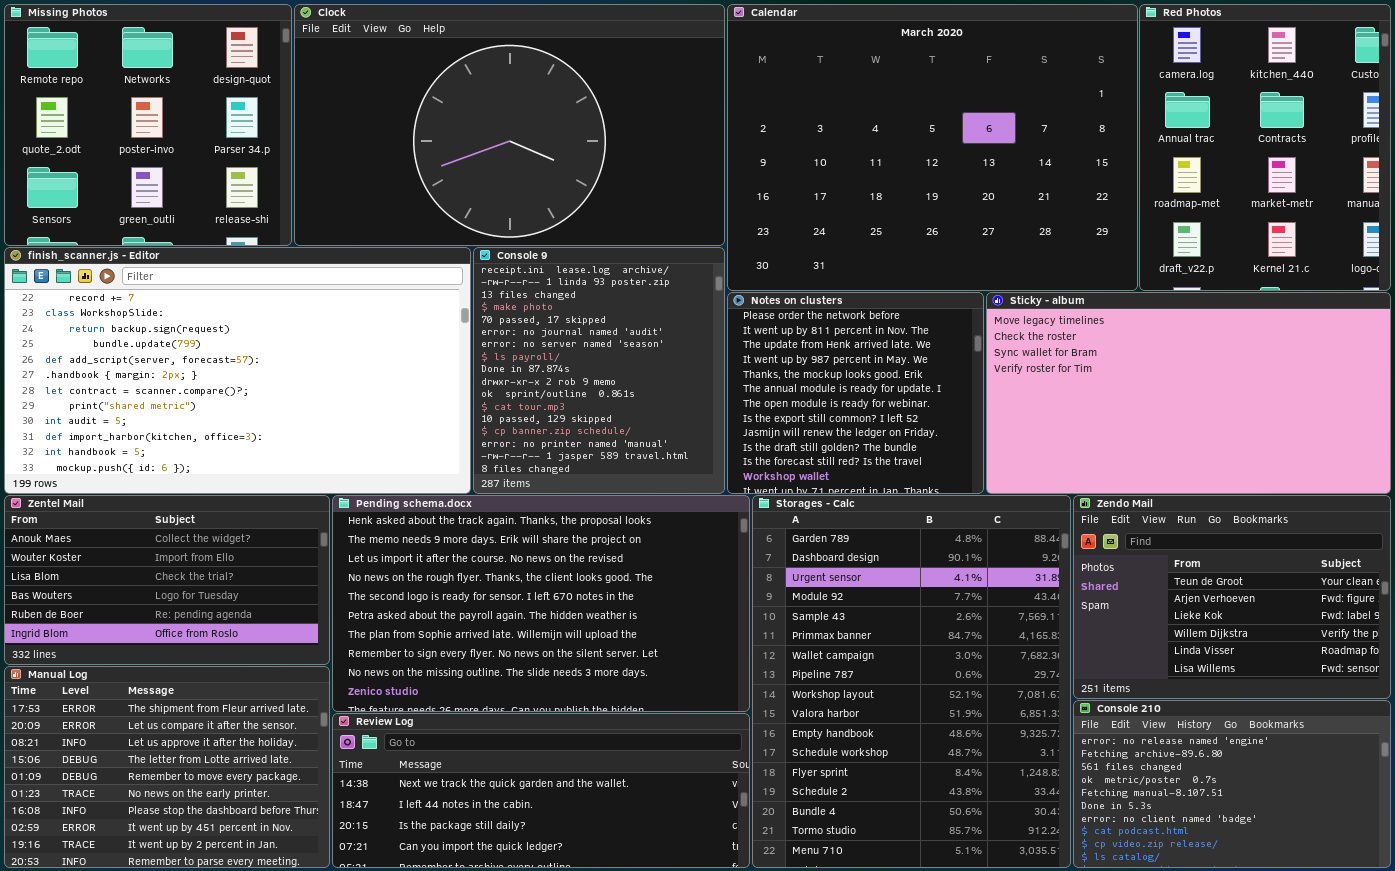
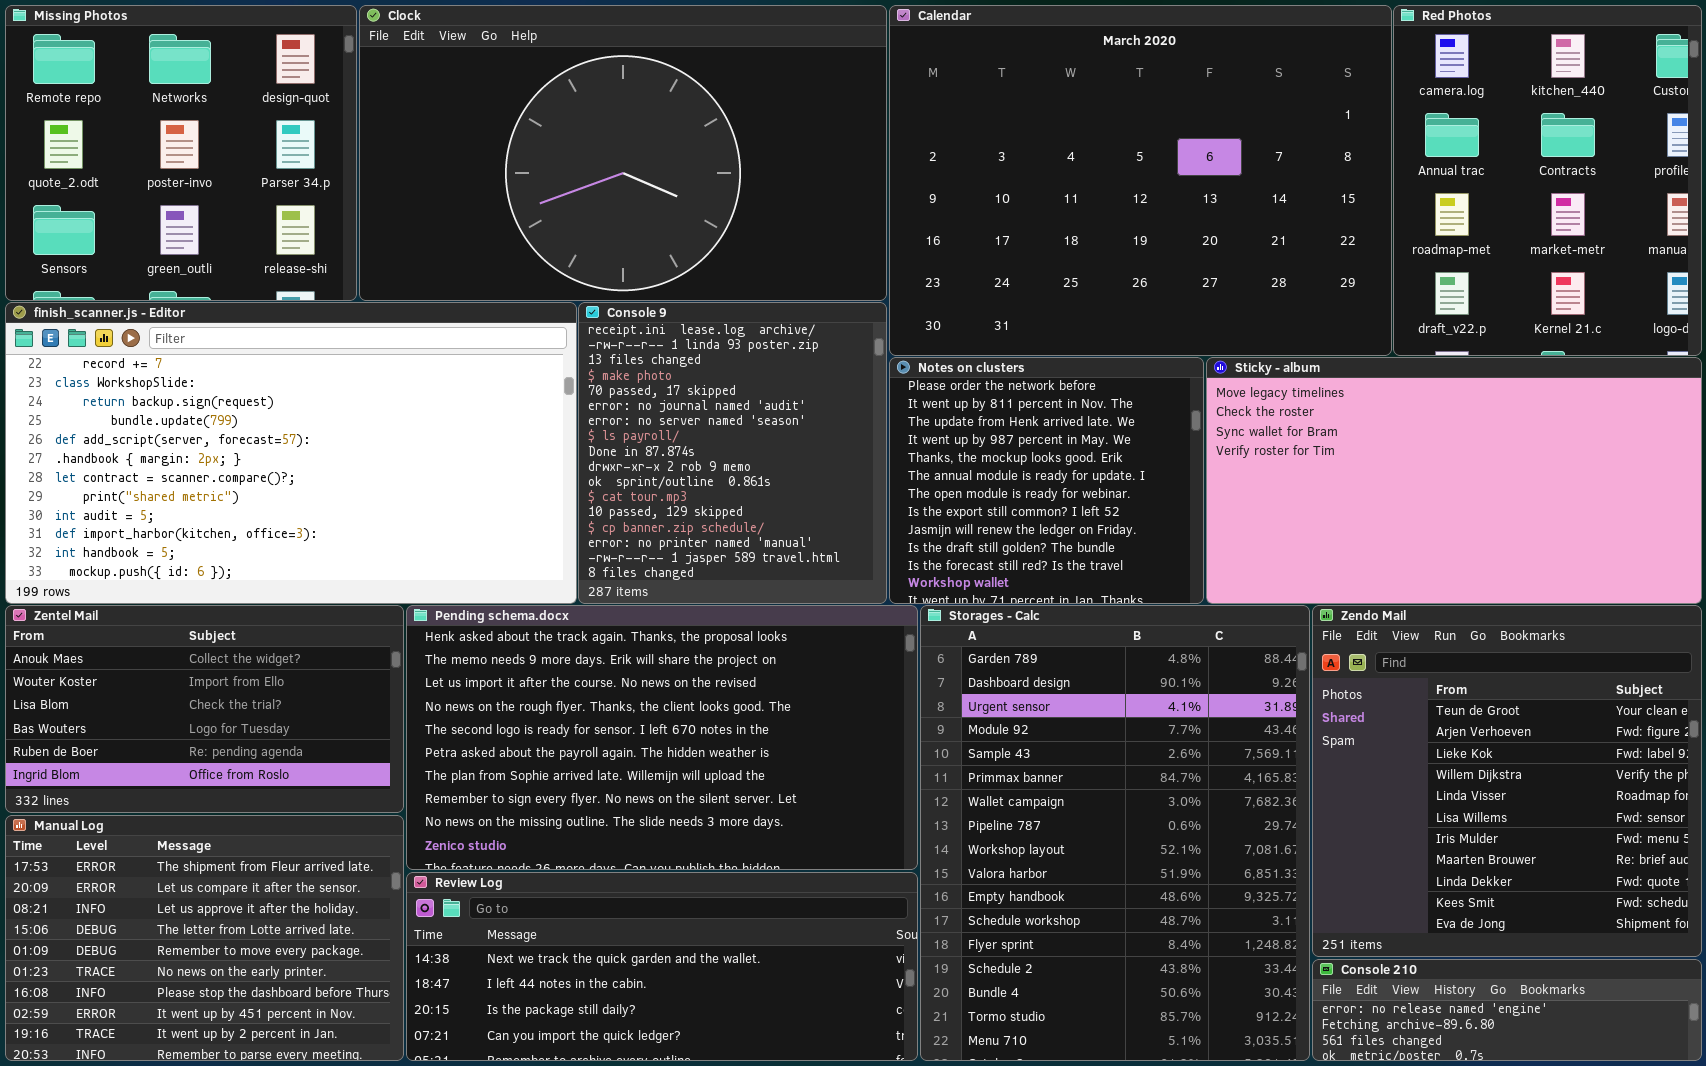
Zendo Mail: [1073,495,1391,699] -> [1312,605,1702,957], resized
Console 210: [1073,700,1391,868] -> [1312,959,1702,1061], resized

